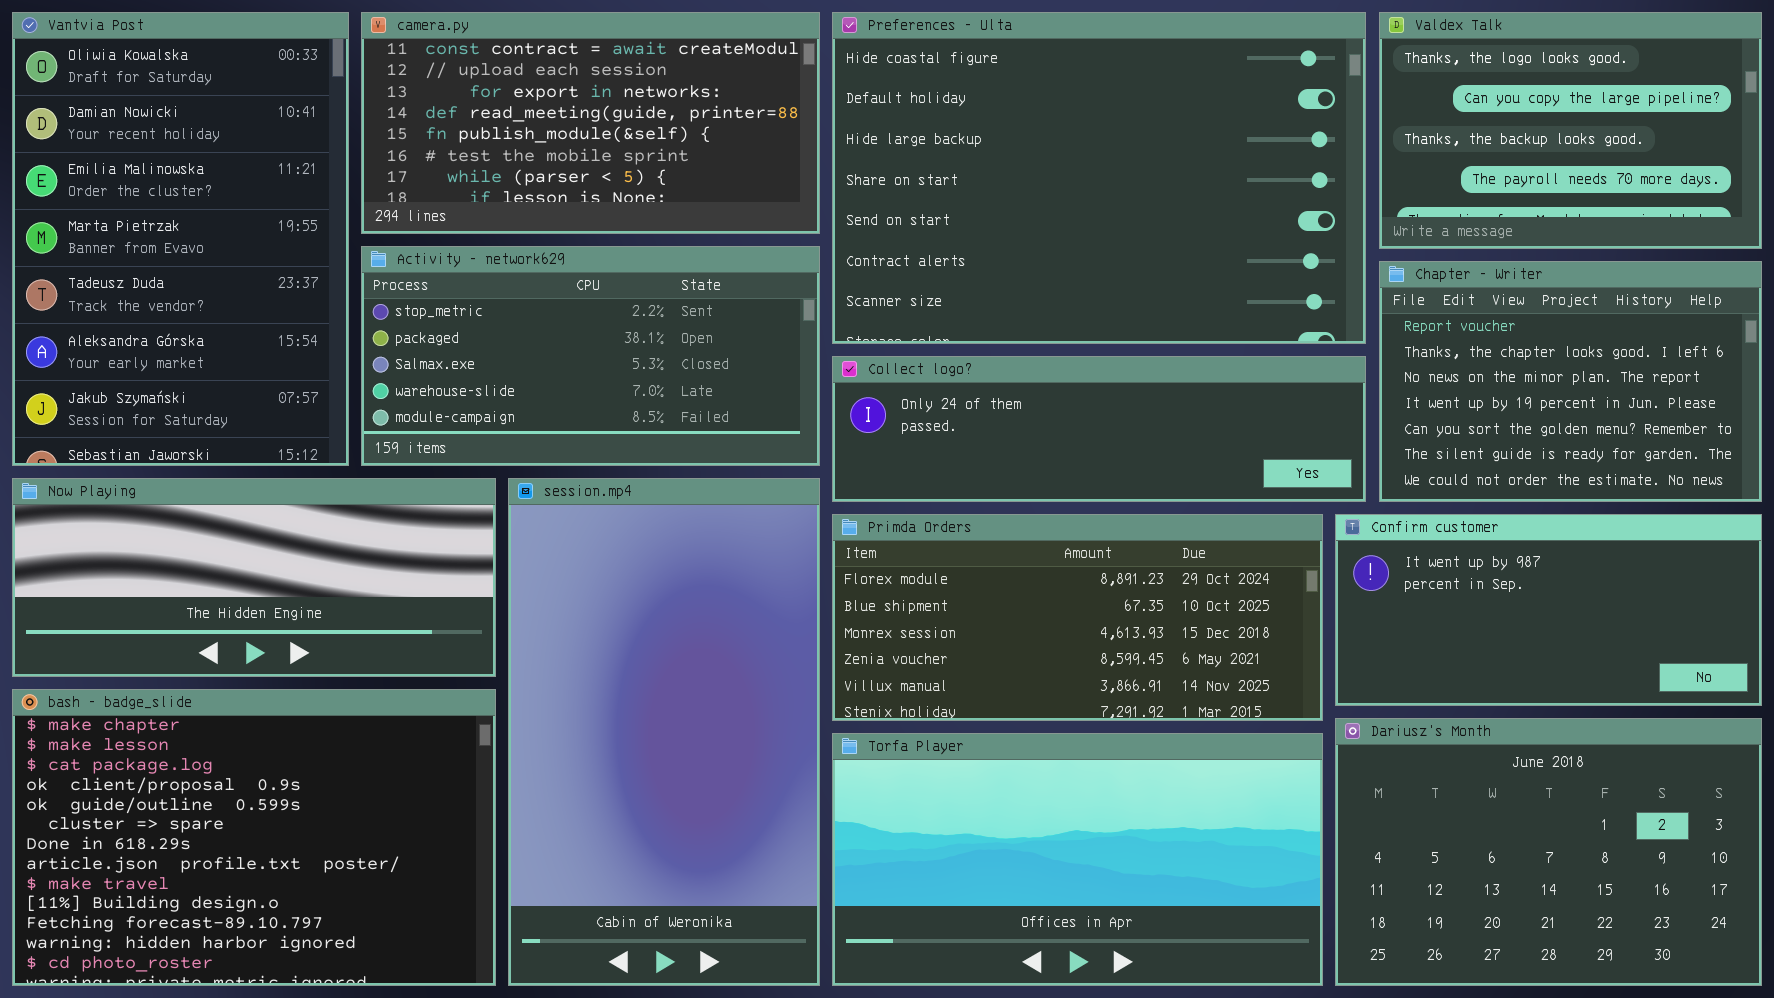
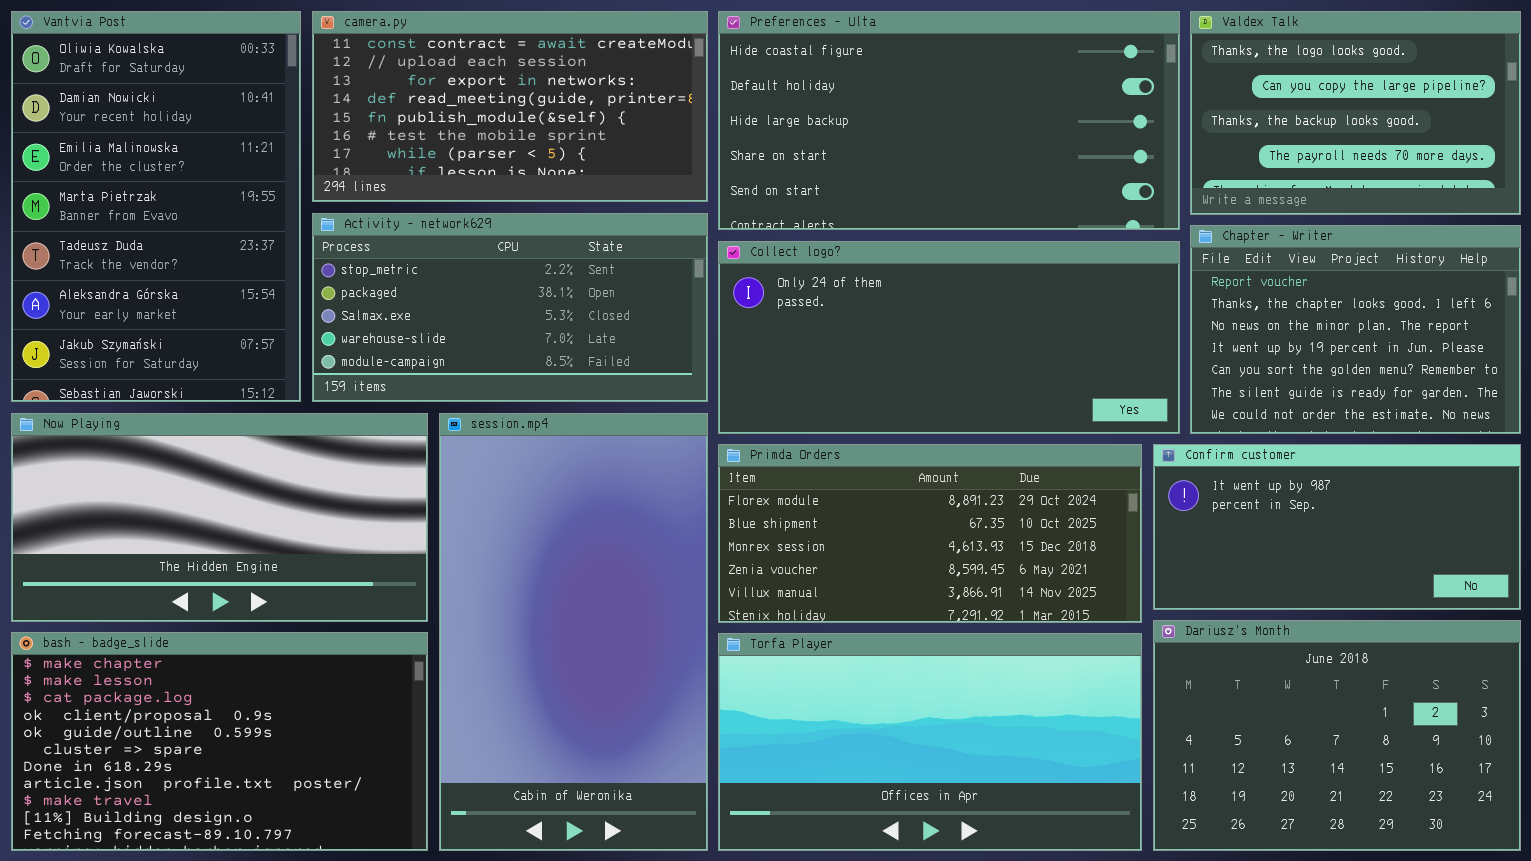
Preferences - Ulta: [832,12,1366,344] -> [718,11,1180,230], resized
Collect logo?: [832,356,1366,502] -> [718,241,1180,434], resized
Now Playing: [12,478,496,677] -> [11,413,428,622], resized
bash - badge_slide: [12,689,496,986] -> [11,632,428,851], resized

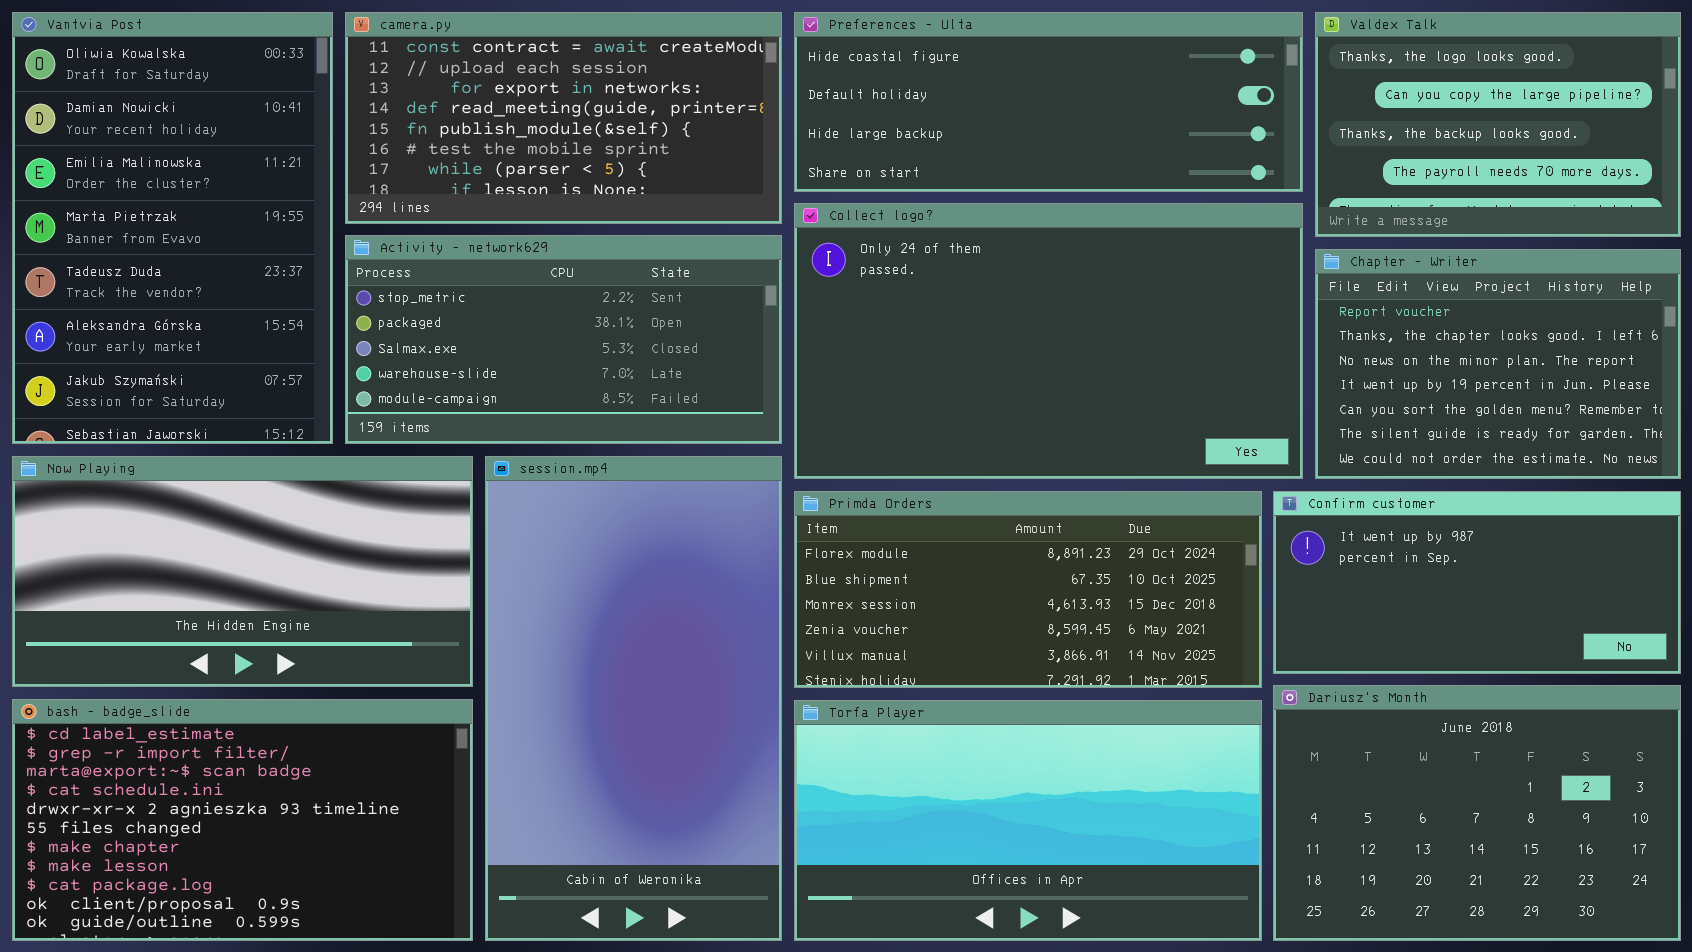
Preferences - Ulta: [718,11,1180,230] -> [794,12,1303,192], resized
Collect logo?: [718,241,1180,434] -> [794,203,1303,479], resized
bash - badge_slide: [11,632,428,851] -> [12,699,473,941], scrolled up 6 rows

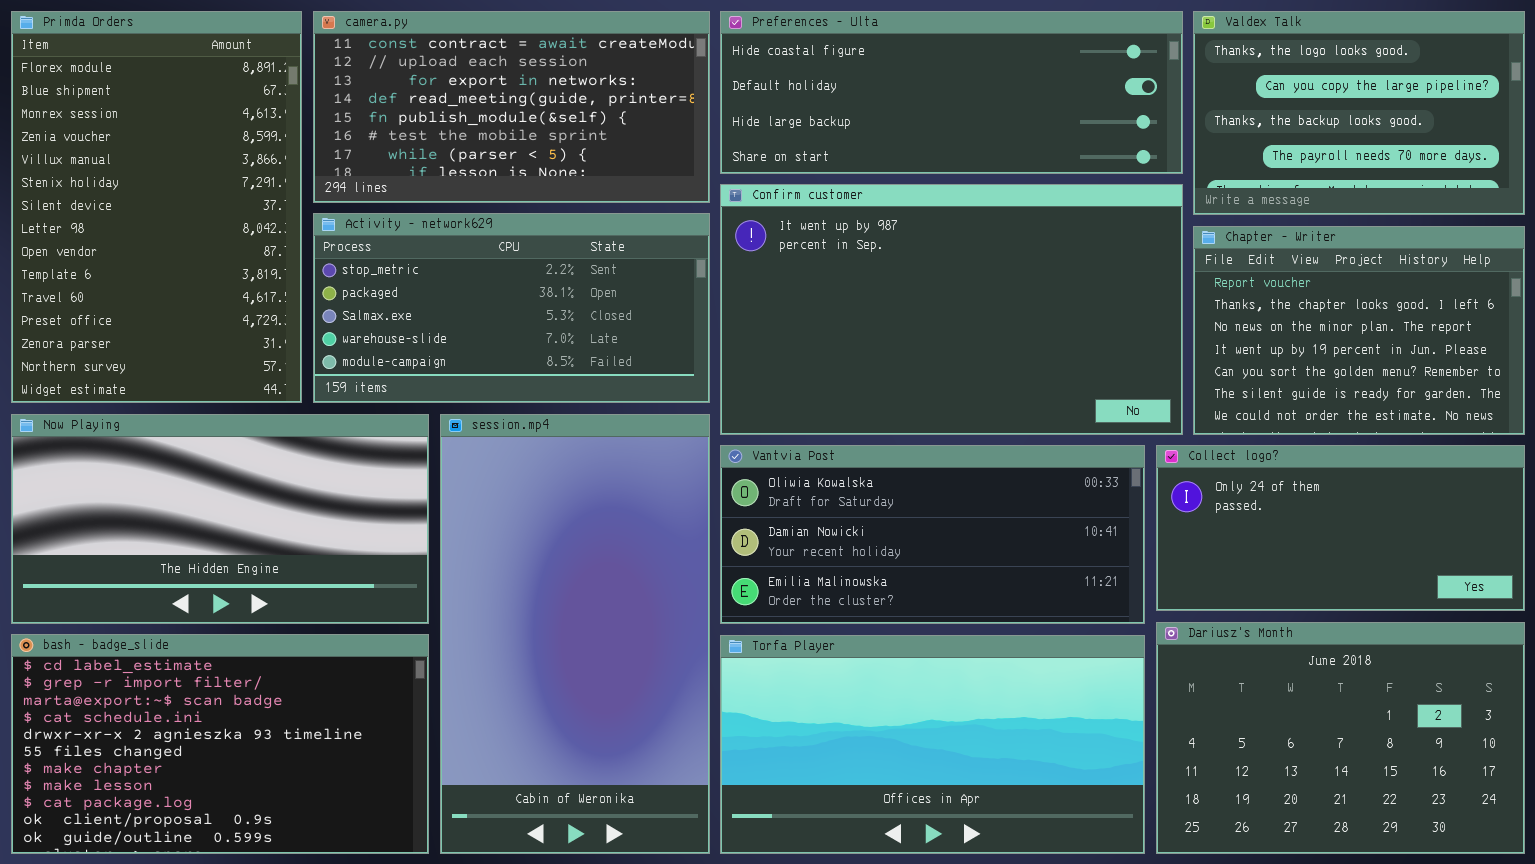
Vantvia Post: [12,12,333,444] -> [720,445,1145,624], moved, resized
Collect logo?: [794,203,1303,479] -> [1156,445,1525,611], moved, resized
Primda Orders: [794,491,1262,688] -> [11,11,302,403], moved, resized
Confirm customer: [1273,491,1681,674] -> [720,184,1183,435], moved, resized

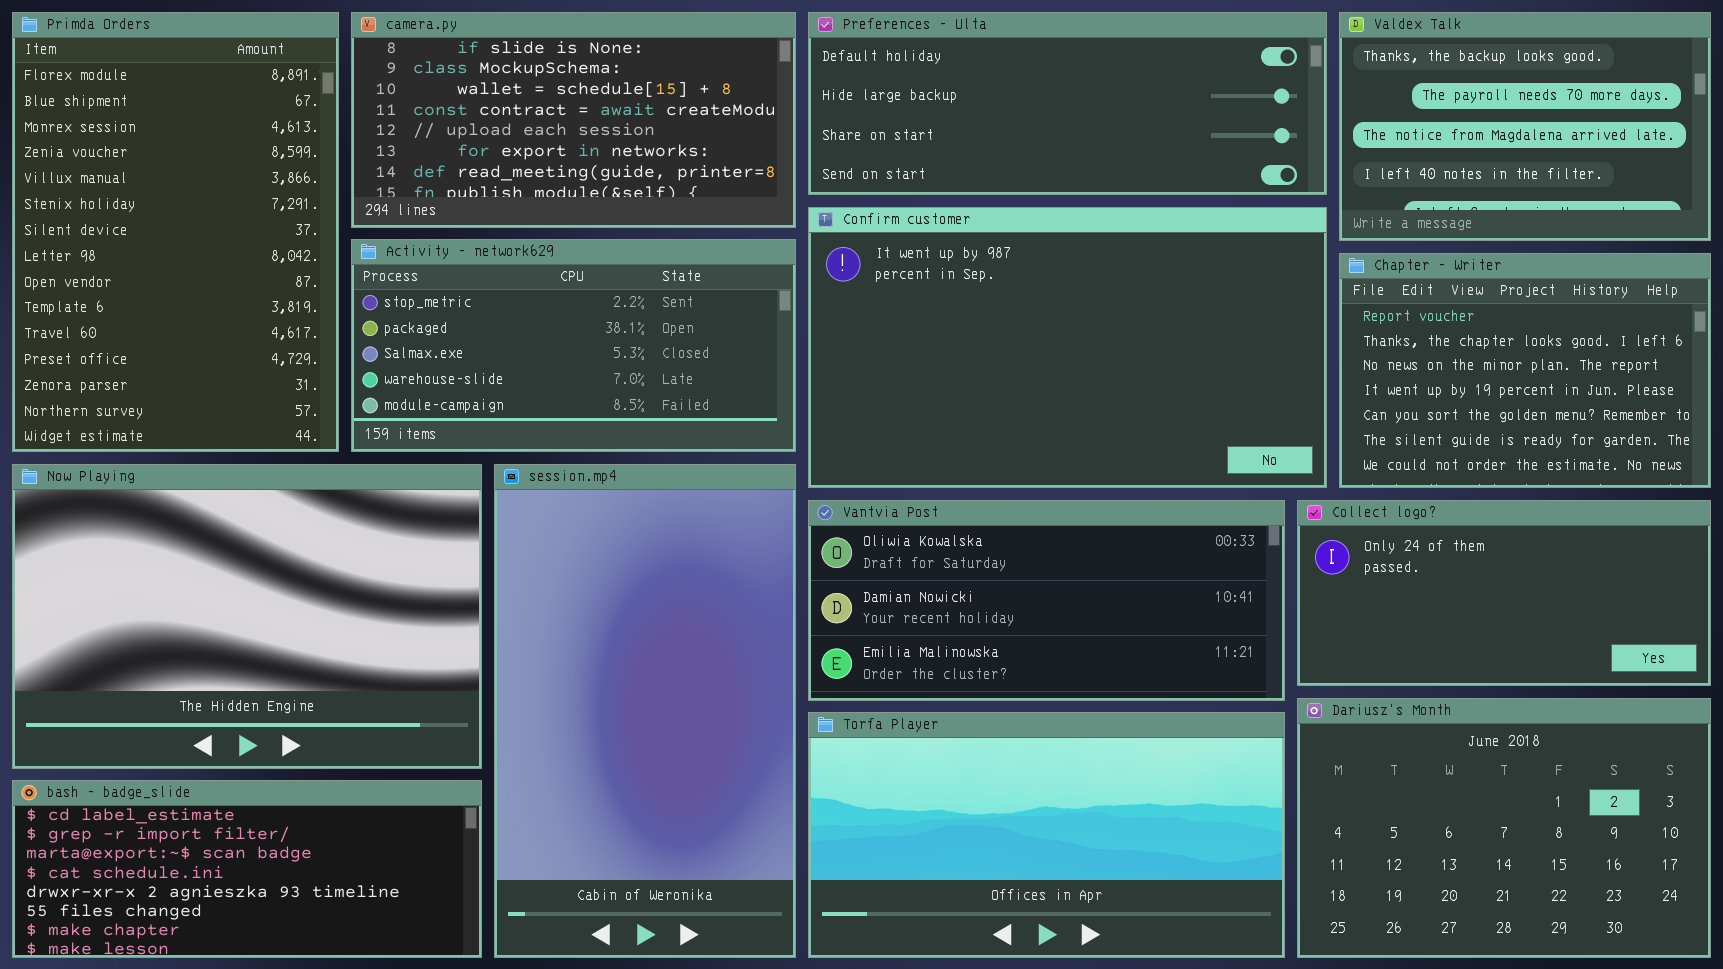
camera.py: [313,11,710,203] -> [351,12,796,228], scrolled up 3 rows
Preferences - Ulta: [720,11,1183,174] -> [808,12,1327,195], scrolled down 1 row
Valdex Talk: [1193,11,1525,215] -> [1339,12,1711,241], scrolled down 2 rows
Now Playing: [11,414,429,624] -> [12,464,482,769], resized
bash - badge_slide: [11,634,429,854] -> [12,780,482,958], resized

